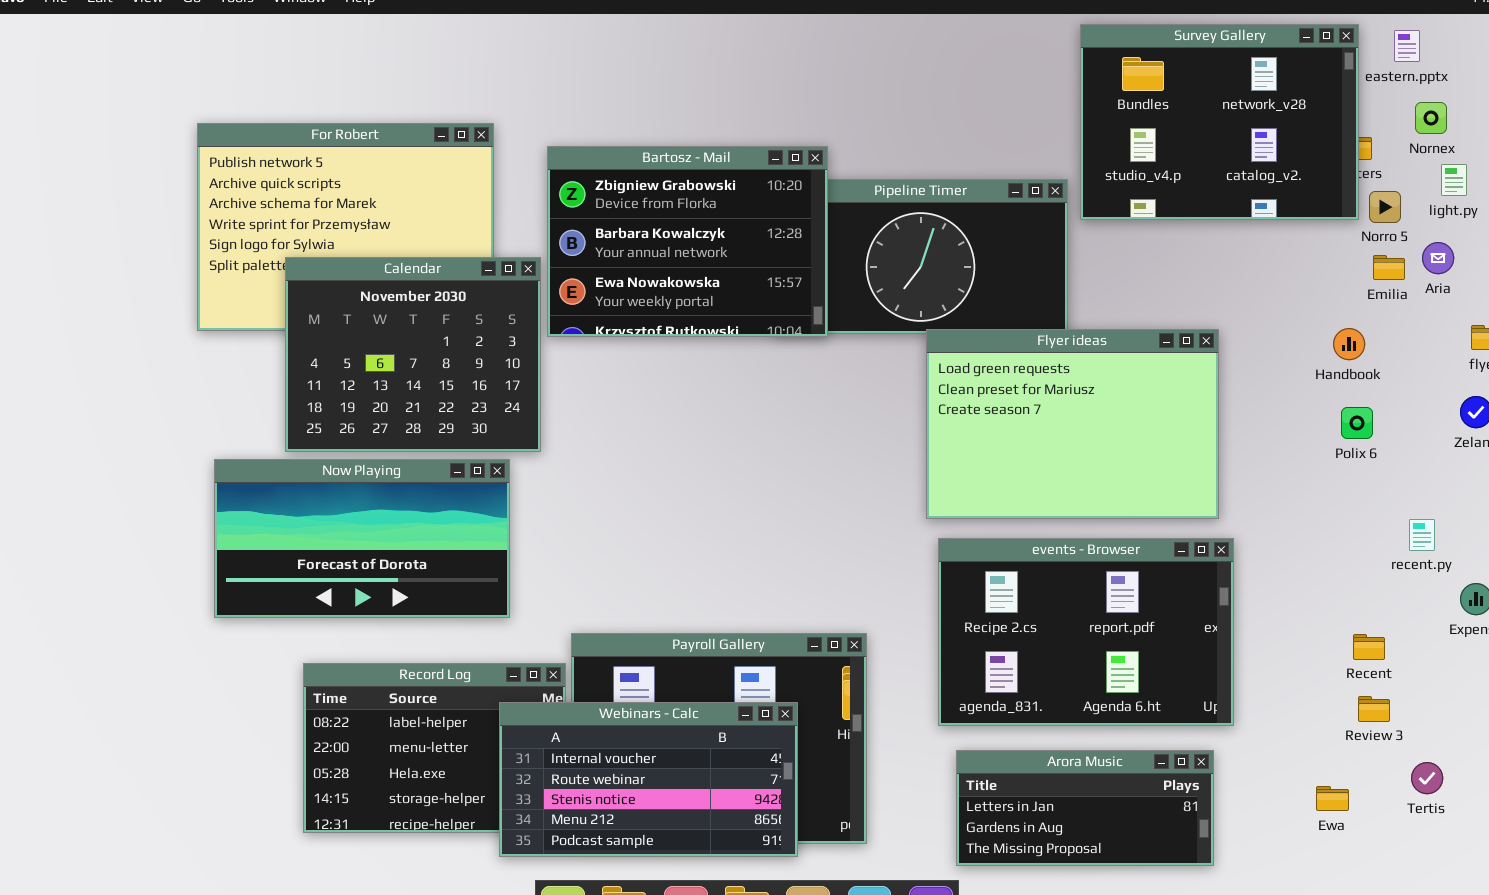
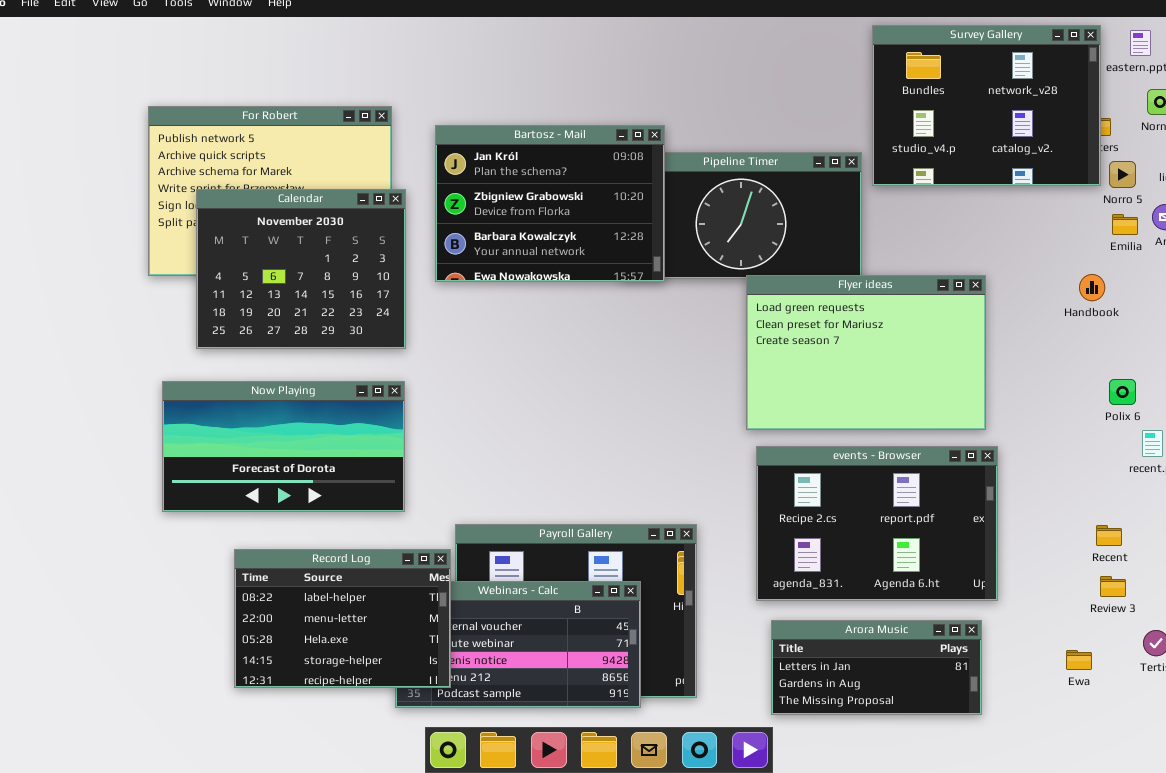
Bartosz - Mail: [547,146,828,337] -> [435,125,665,282], scrolled up 1 row
Calendar: [285,257,541,452] -> [196,189,406,349], moved
Polix 6: [1341,407,1373,439] -> [1109,379,1136,405], moved
Record Log: [303,663,566,833] -> [234,549,451,688], raised

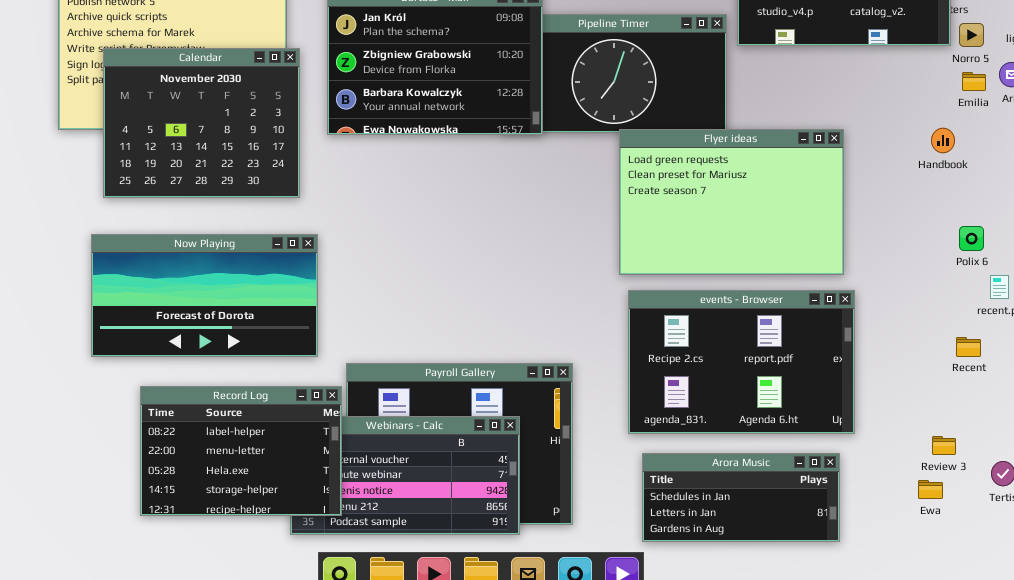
Now Playing: [162,381,405,512] -> [91,234,318,357], moved
Recent: [1096,525,1122,546] -> [956,337,981,357], moved
Review 3: [1100,576,1126,597] -> [932,436,956,455], moved
Arora Music: [771,620,982,715] -> [642,453,840,542], scrolled up 1 row

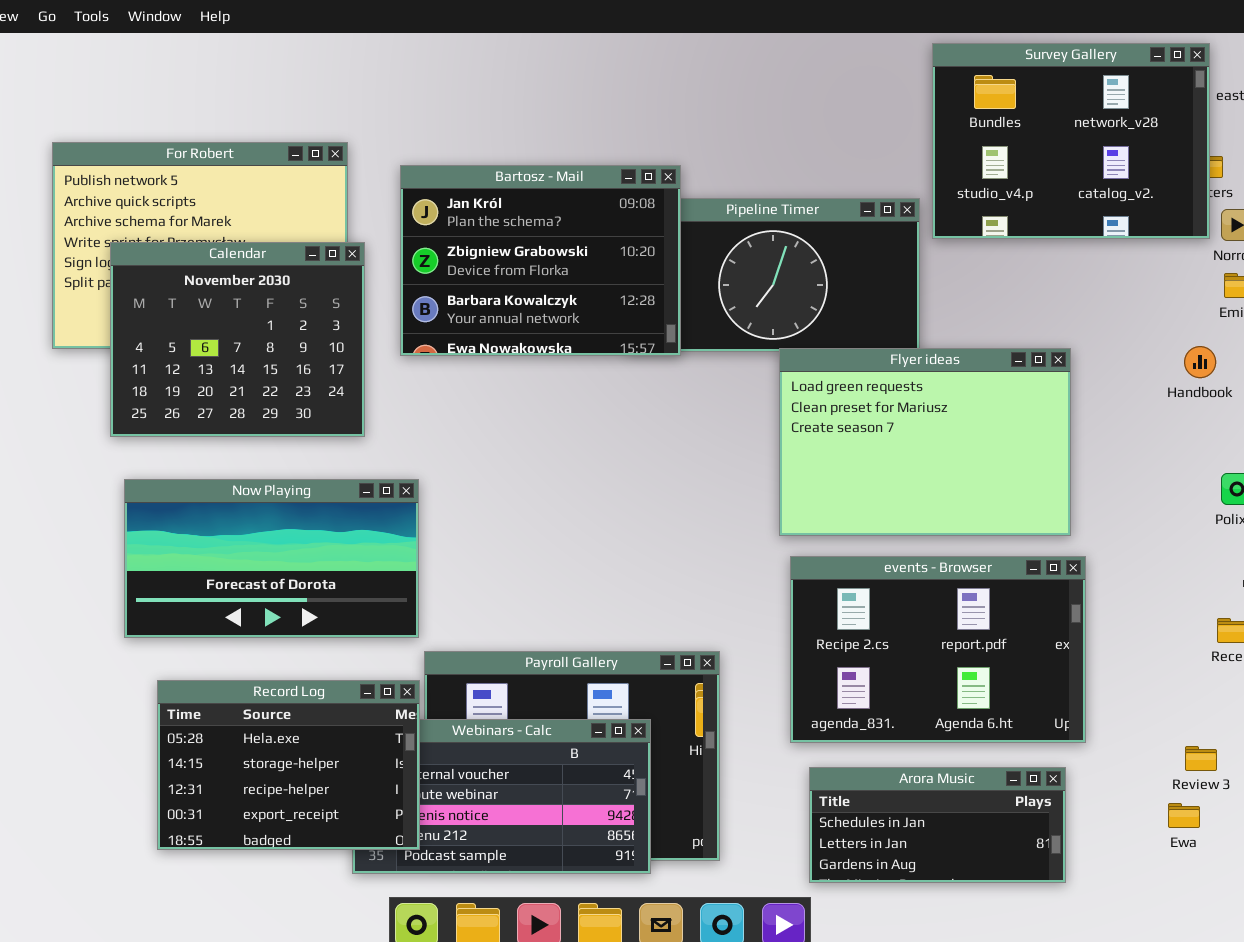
Now Playing: [91,234,318,357] -> [124,479,419,638], moved
Record Log: [140,386,342,516] -> [157,680,420,850], scrolled down 2 rows

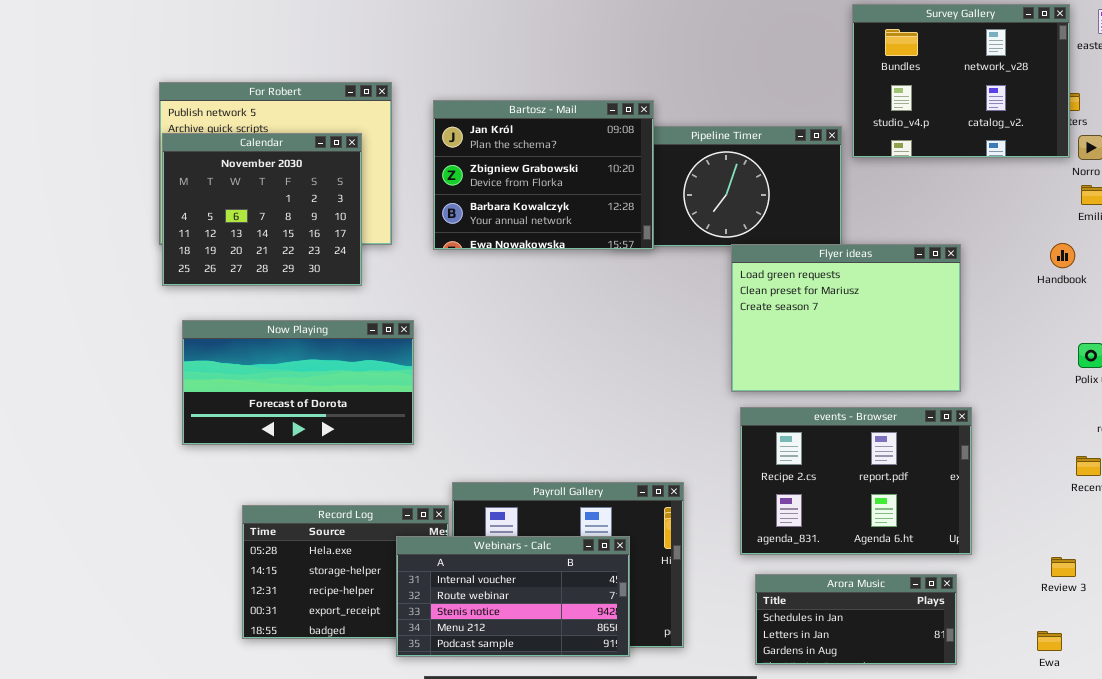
Calendar: [110,242,365,437] -> [162,133,362,286], moved
Now Playing: [124,479,419,638] -> [182,320,414,445], moved
Webinars - Calc: [352,719,651,874] -> [396,536,630,657], raised
Ewa: [1168,803,1200,828] -> [1037,631,1062,651], moved

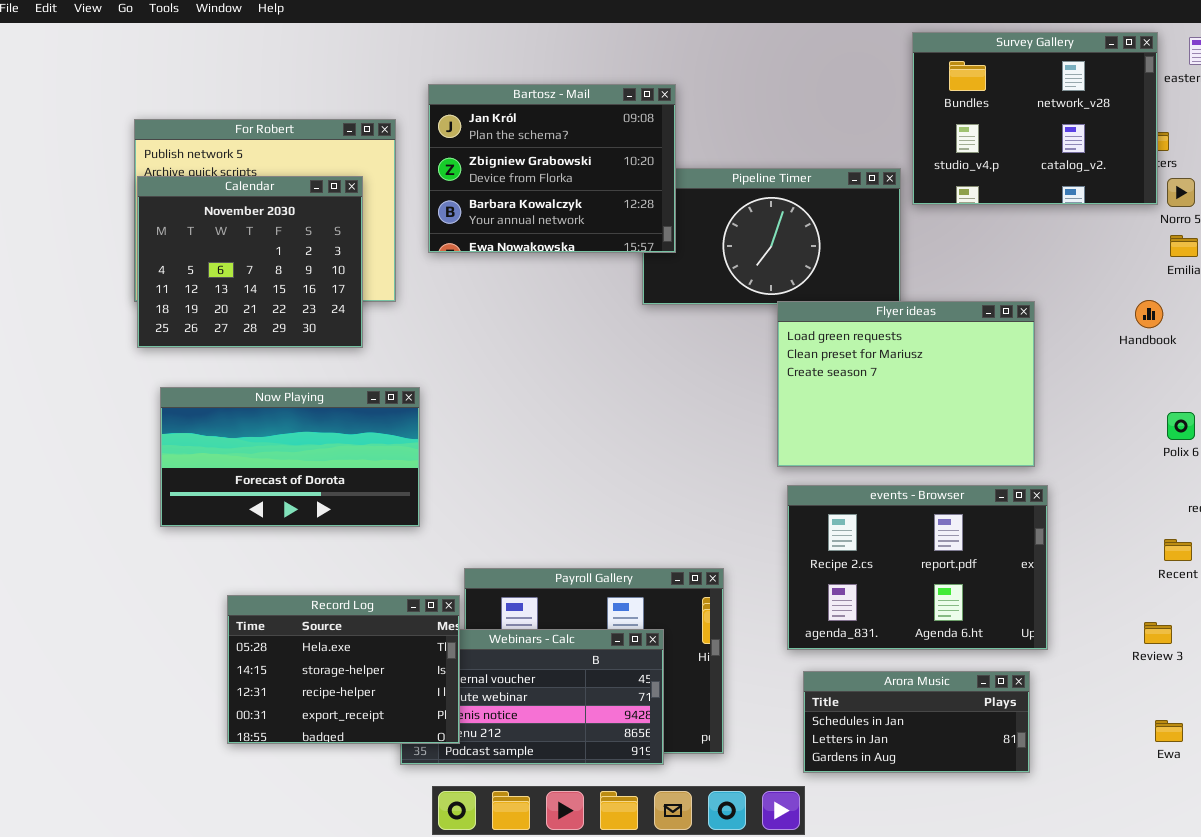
Bartosz - Mail: [433,100,654,250] -> [428,84,676,253], moved
Record Log: [242,505,449,639] -> [227,595,460,744], raised
Review 3: [1051,557,1076,577] -> [1144,622,1172,644], moved
Ewa: [1037,631,1062,651] -> [1155,720,1183,742], moved

